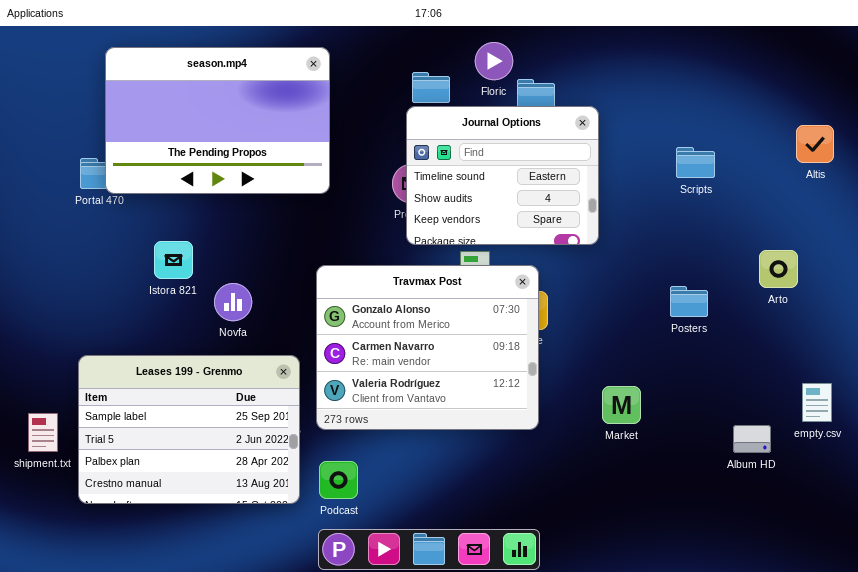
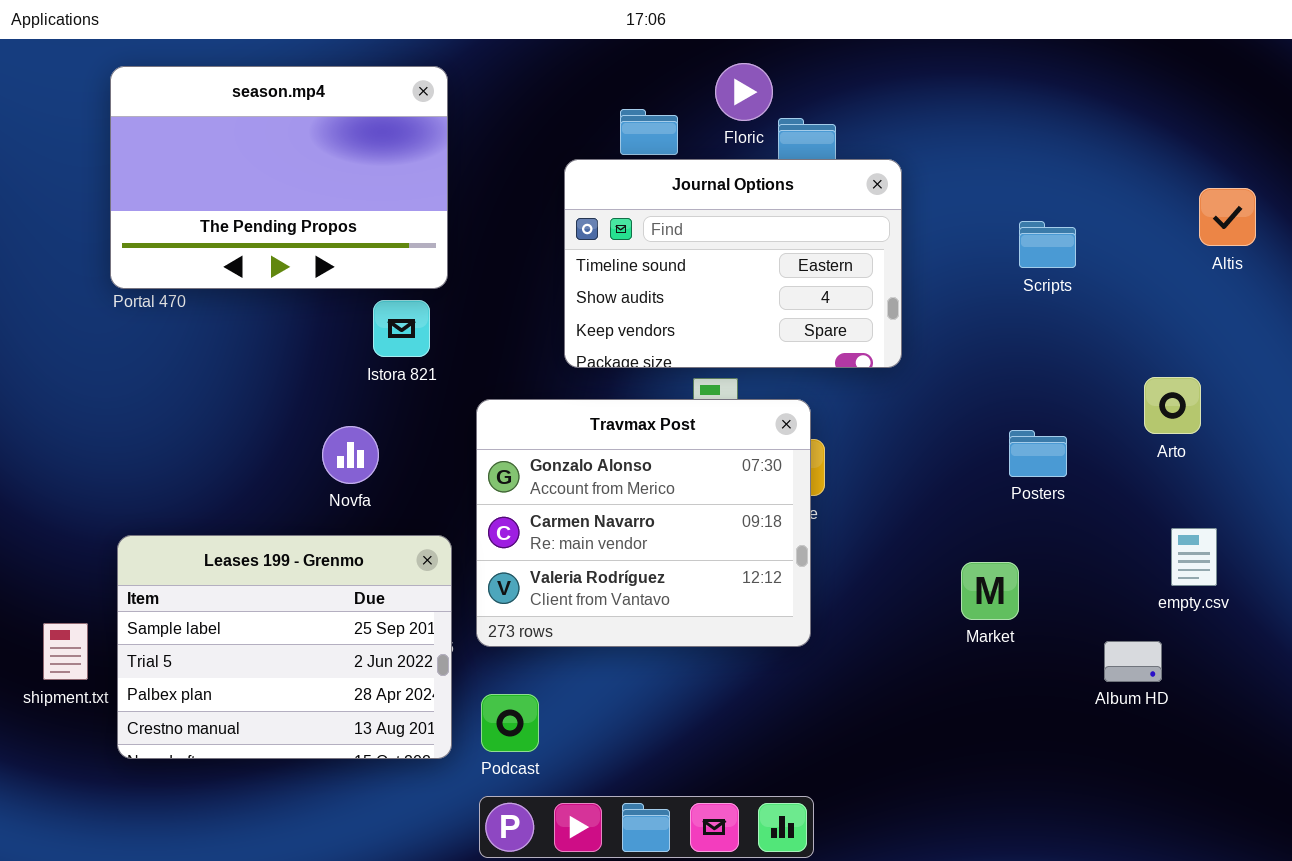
season.mp4: [105,47,330,194] -> [110,66,448,289], moved
Journal Options: [406,106,599,245] -> [564,159,902,368], resized
Istora 821: [154,241,193,279] -> [373,300,430,357], moved
empty.csv: [802,383,832,422] -> [1171,528,1217,586], moved
Market: [602,386,641,424] -> [961,562,1019,620], moved

